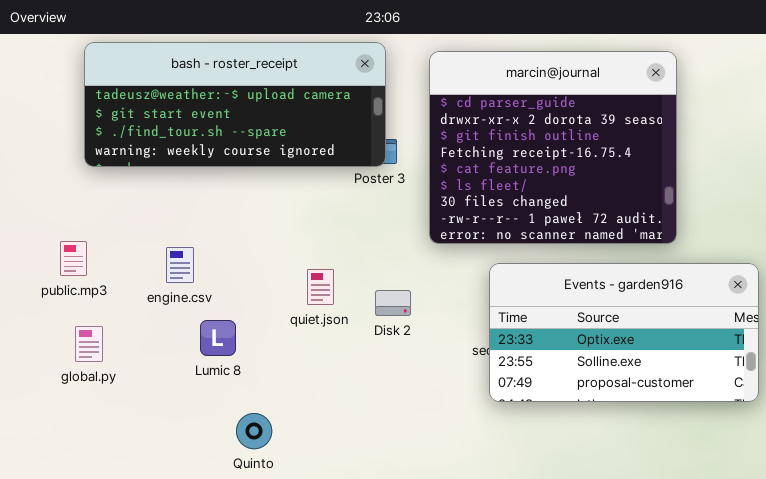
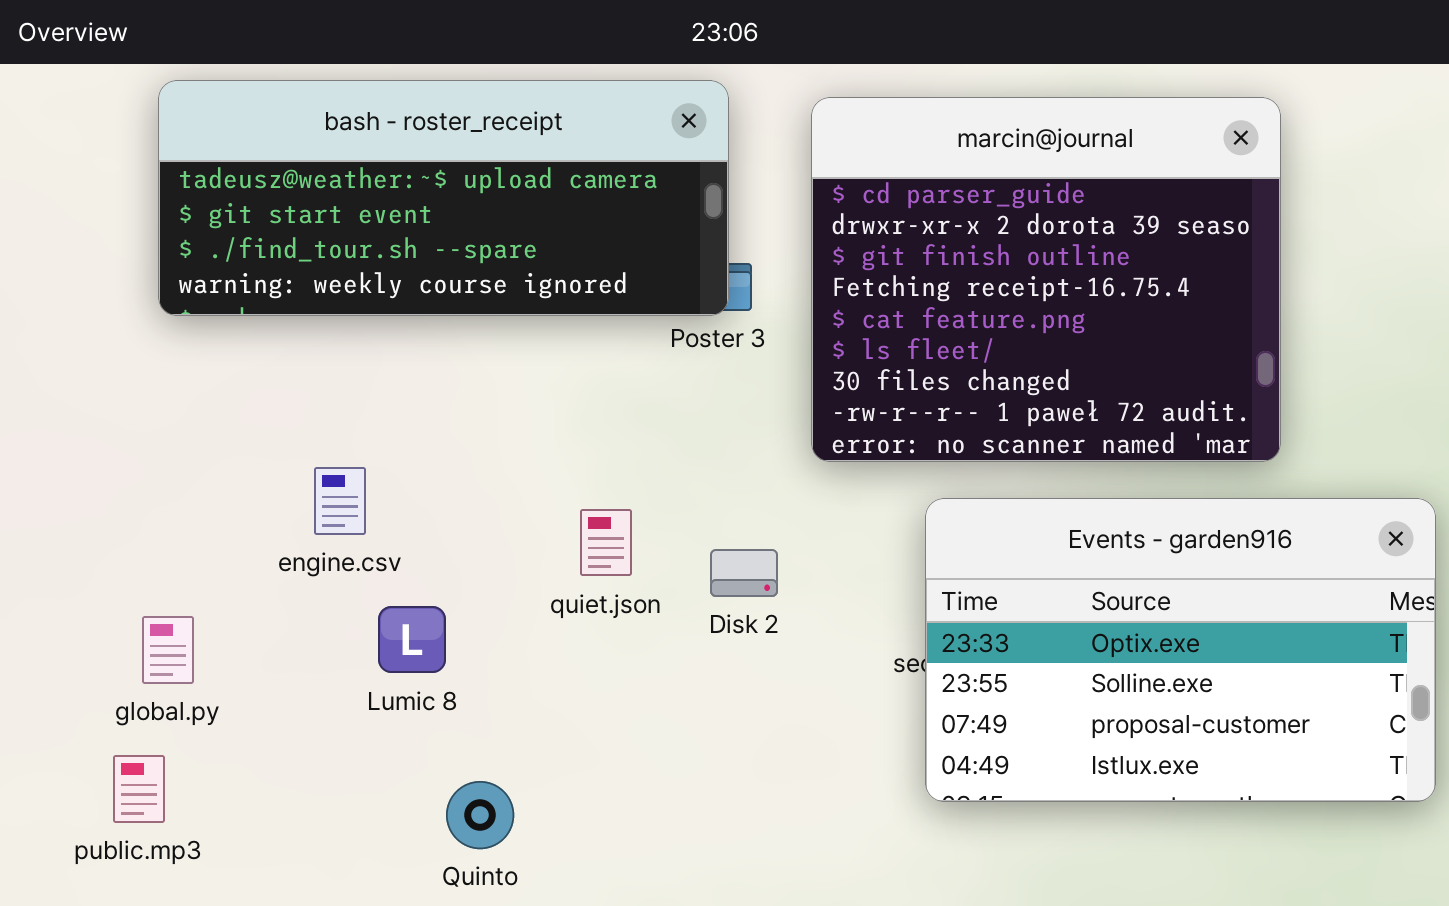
public.mp3: [60,241,87,276] -> [113,755,165,823], moved
Events - garden916: [489,263,759,402] -> [925,498,1436,802], resized

